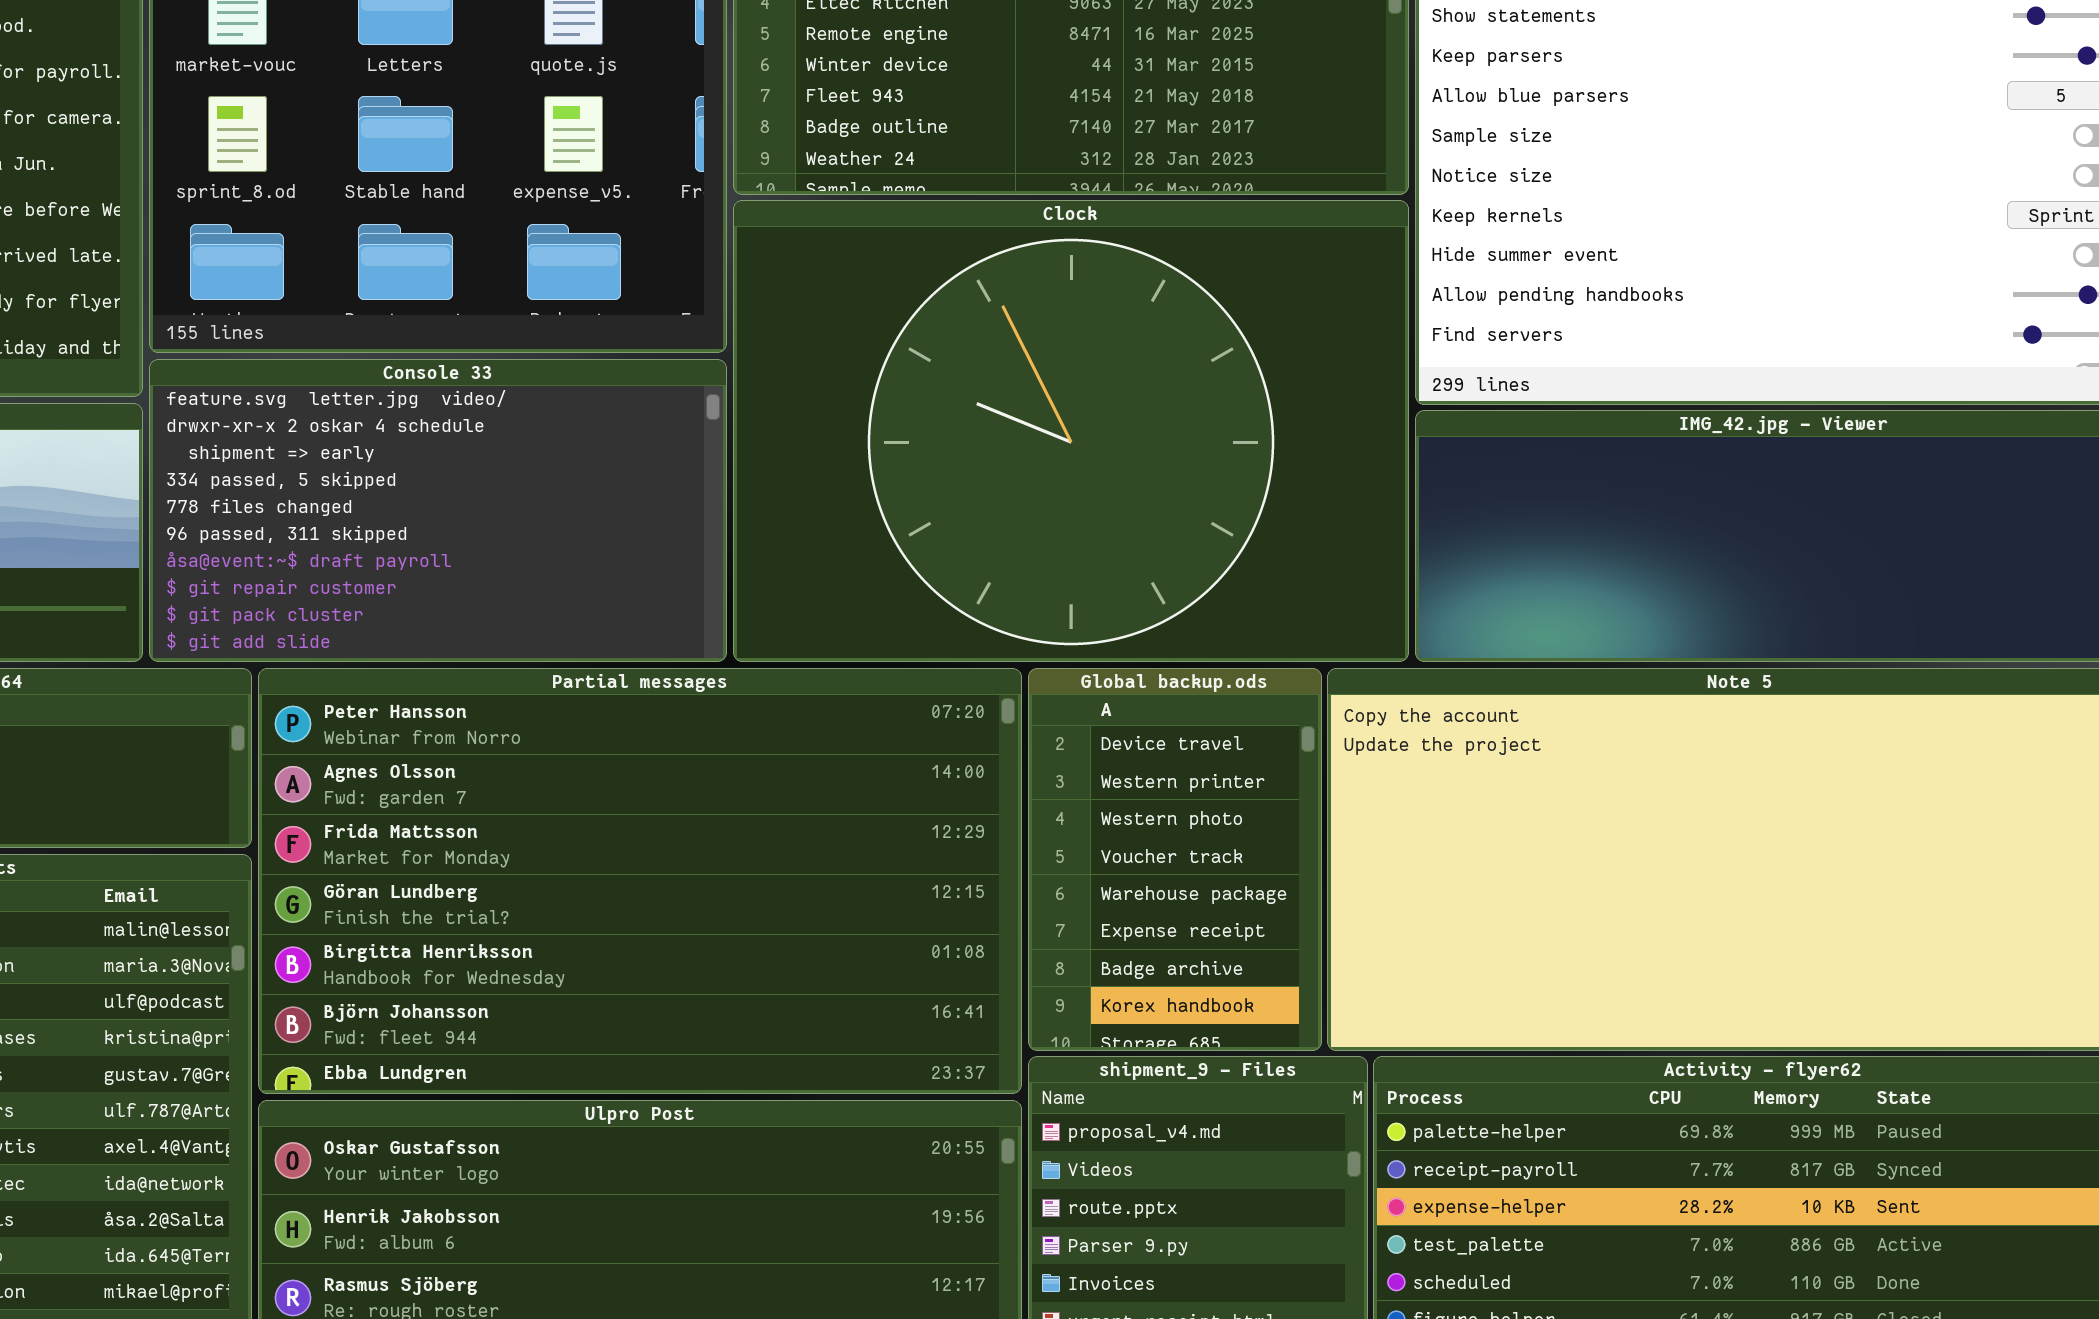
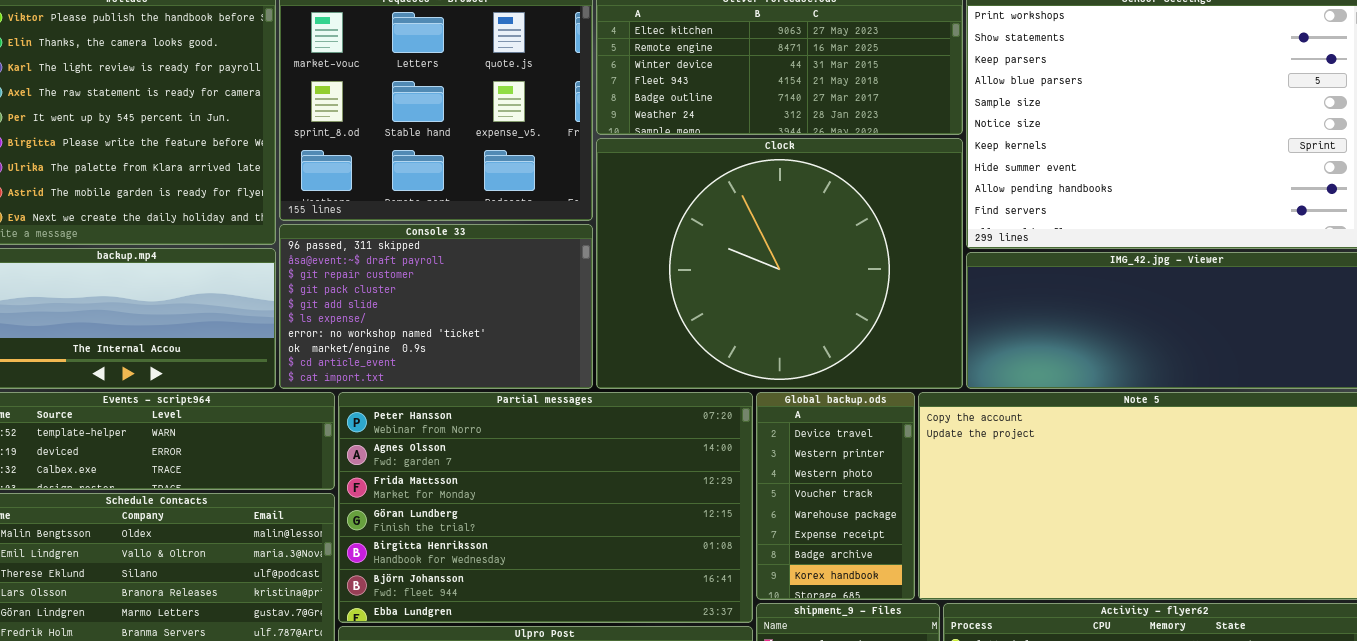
Console 33: [149,359,727,662] -> [279,224,593,389], scrolled down 5 rows

